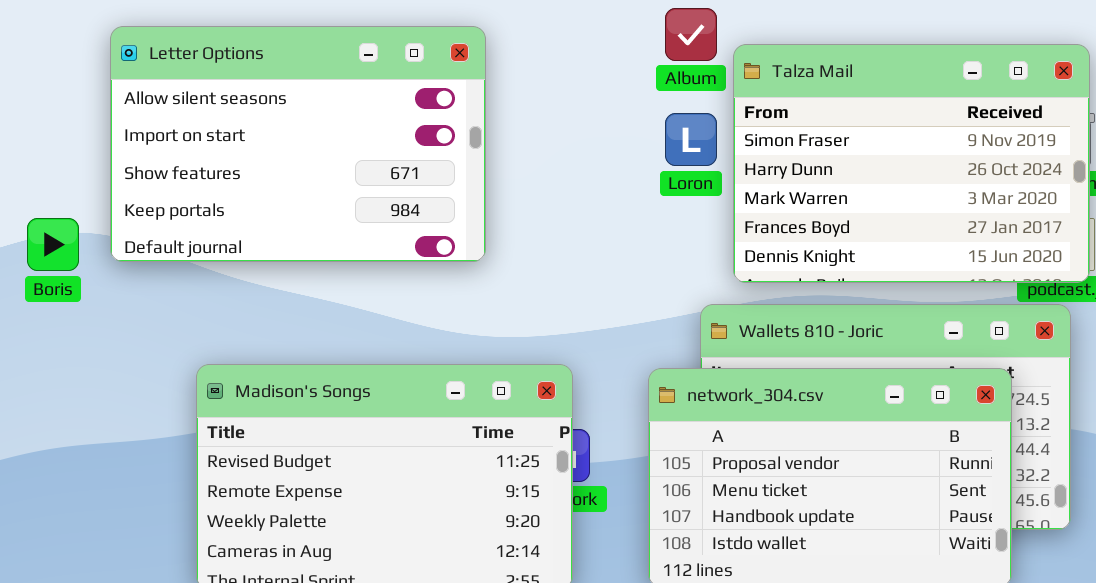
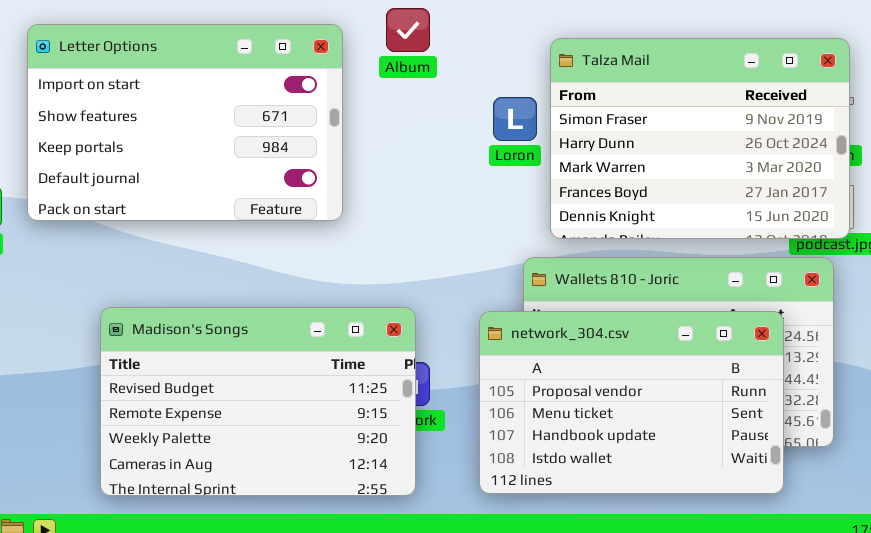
Album: [665,8,717,61] -> [386,8,430,52], moved
Letter Options: [110,26,486,262] -> [27,24,343,221], scrolled down 1 row

